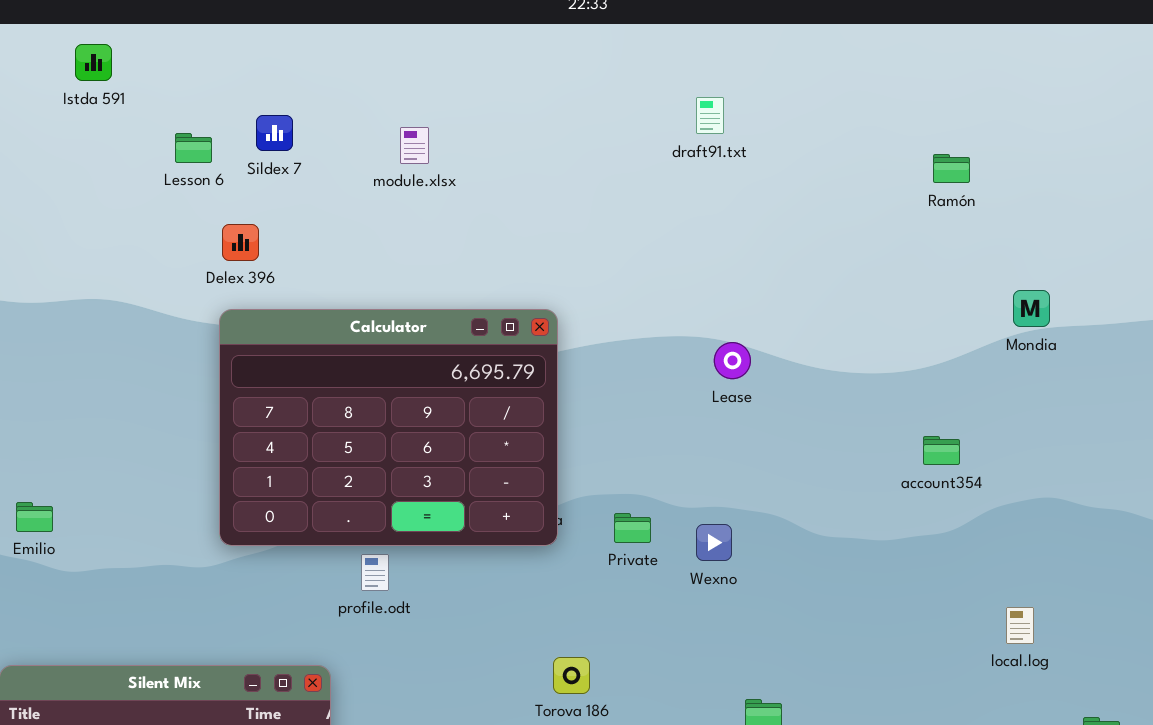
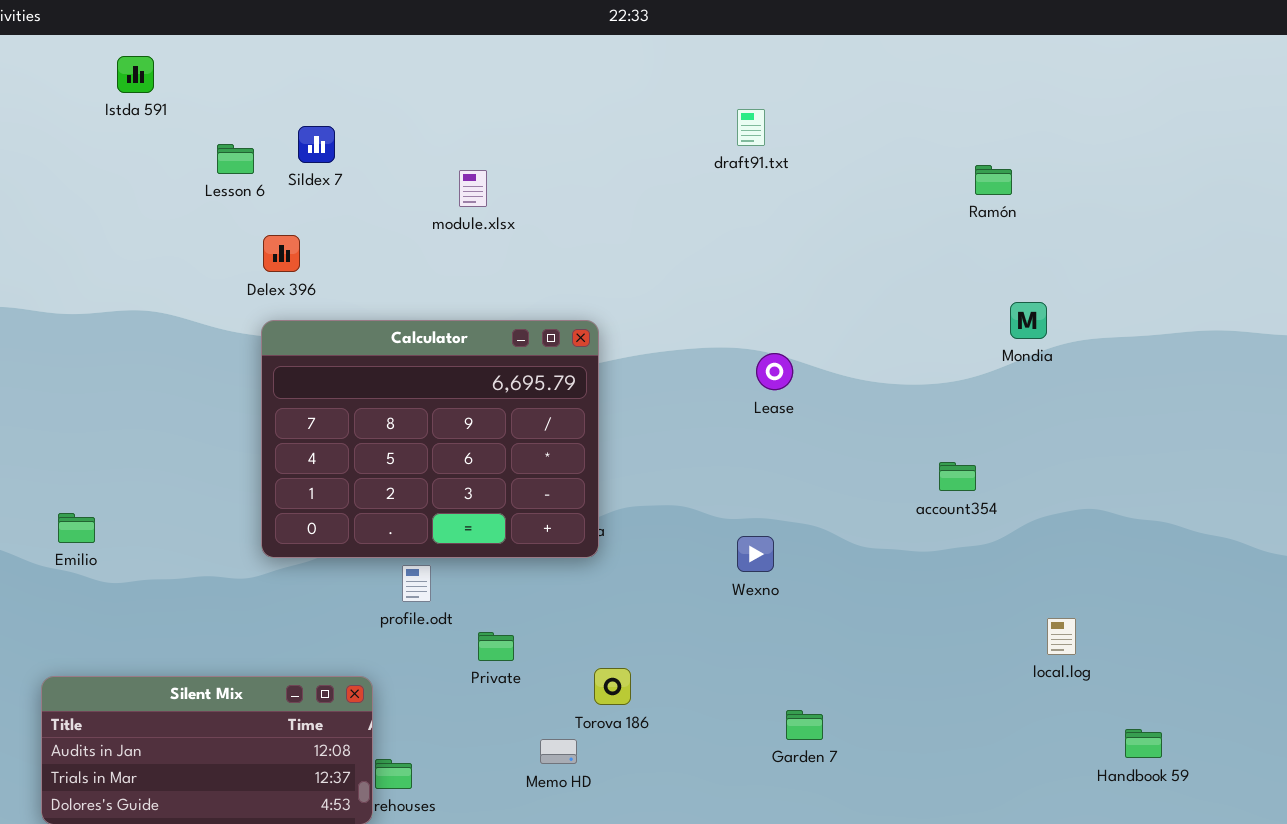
module.xlsx: [400,127,429,164] -> [459,170,487,207], moved
Mondia: [1013,290,1050,327] -> [1010,302,1047,339], moved
account354: [923,436,960,465] -> [939,462,976,491], moved
Private: [614,513,651,543] -> [478,632,514,661], moved

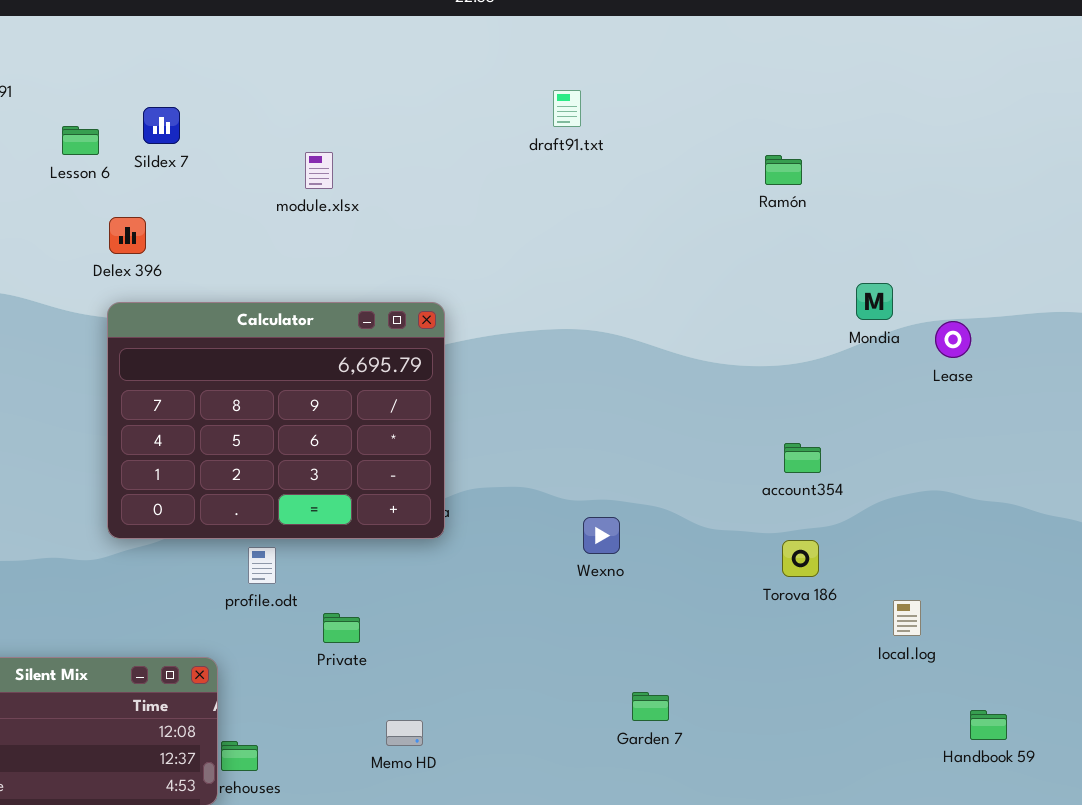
draft91.txt: [737,109,765,146] -> [553,90,581,127], moved
Ramón: [975,165,1012,195] -> [765,155,802,185], moved
Lease: [756,353,793,390] -> [935,321,971,358], moved
Torova 186: [594,668,631,705] -> [782,540,819,577], moved

